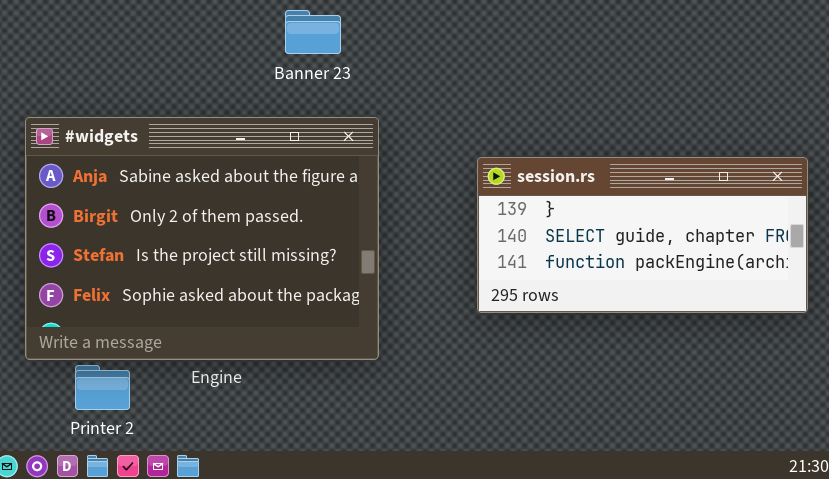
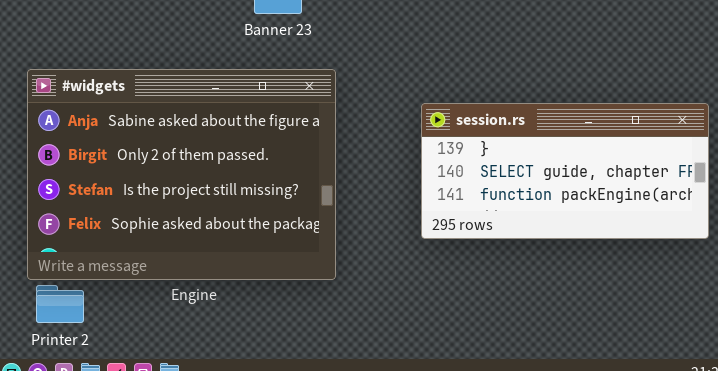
Printer 2: [75,365,130,410] -> [36,285,84,323], moved

